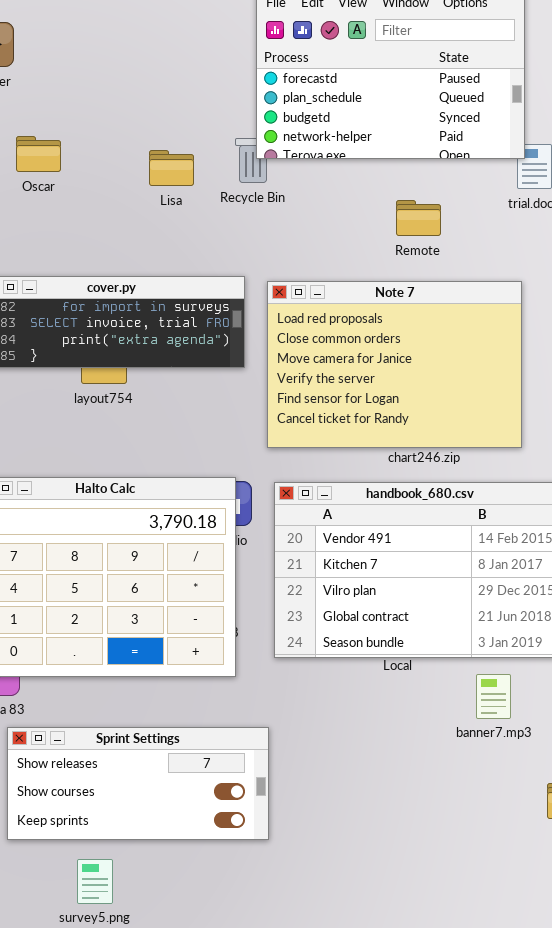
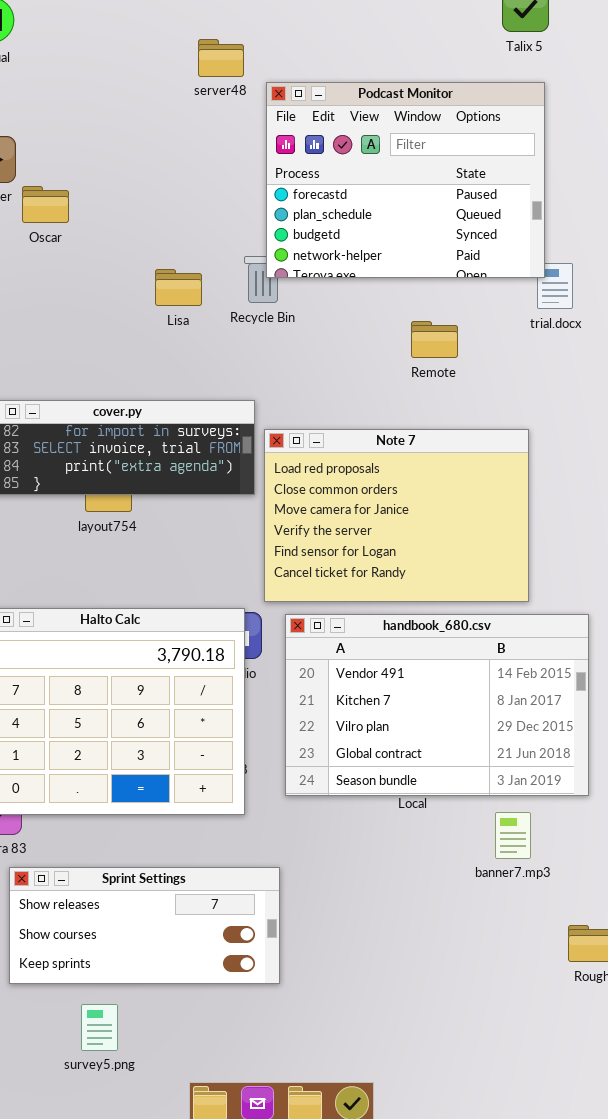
Oscar: [16,136,61,172] -> [22,186,69,223], moved
Note 7: [267,281,522,448] -> [264,429,529,602], moved

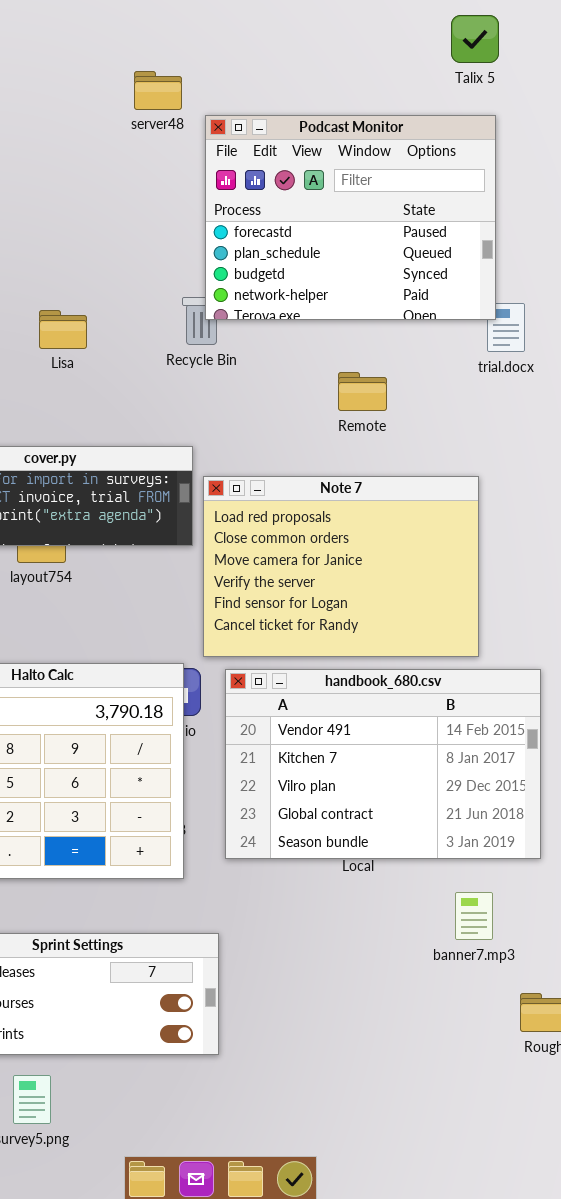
Lisa: [155,269,202,306] -> [39,310,87,349], moved
Remote: [411,321,458,358] -> [338,372,387,411], moved
banner7.mp3: [495,812,531,859] -> [455,892,493,940], moved

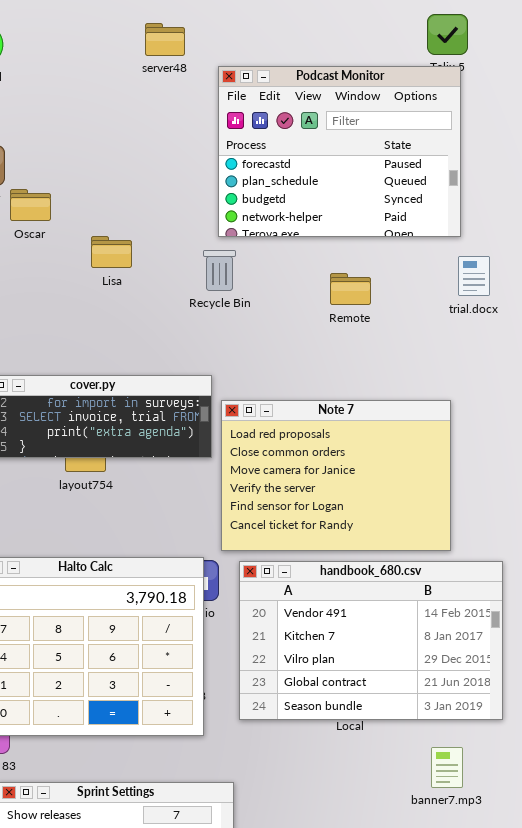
server48: [134,71,182,110] -> [145,23,185,56], moved
Podcast Monitor: [205,115,496,320] -> [218,66,461,237], moved
Lisa: [39,310,87,349] -> [91,236,132,268], moved
Remote: [338,372,387,411] -> [330,273,371,305], moved

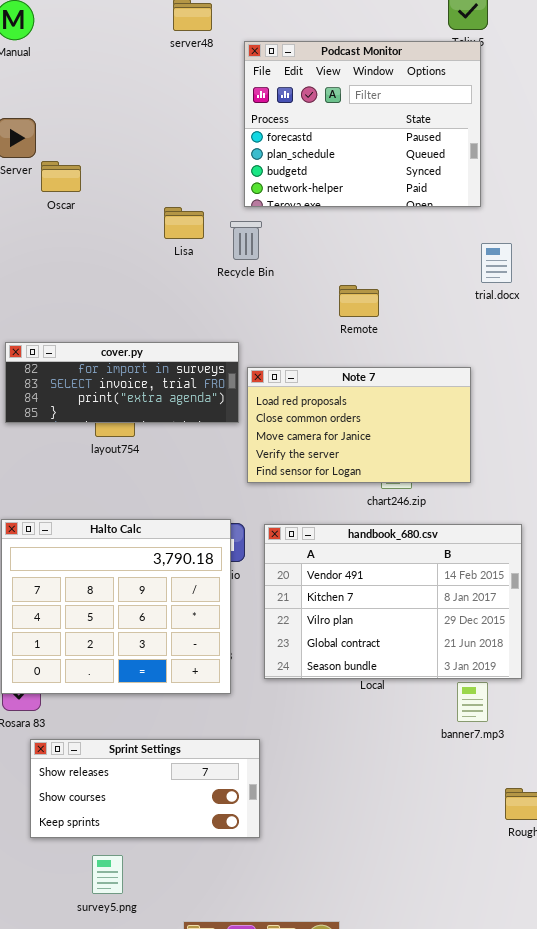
Lisa: [91,236,132,268] -> [164,207,204,239], moved
trial.docx: [458,256,490,296] -> [481,243,512,283], moved
Remote: [330,273,371,305] -> [339,285,379,317], moved
Note 7: [221,400,451,551] -> [247,367,471,483], resized
banner7.mp3: [431,747,463,788] -> [457,682,488,722], moved

